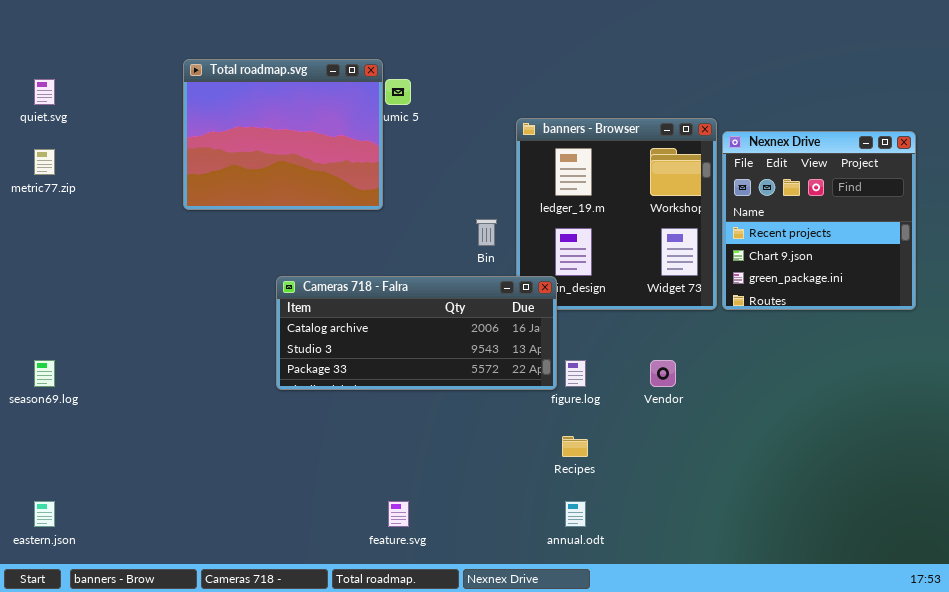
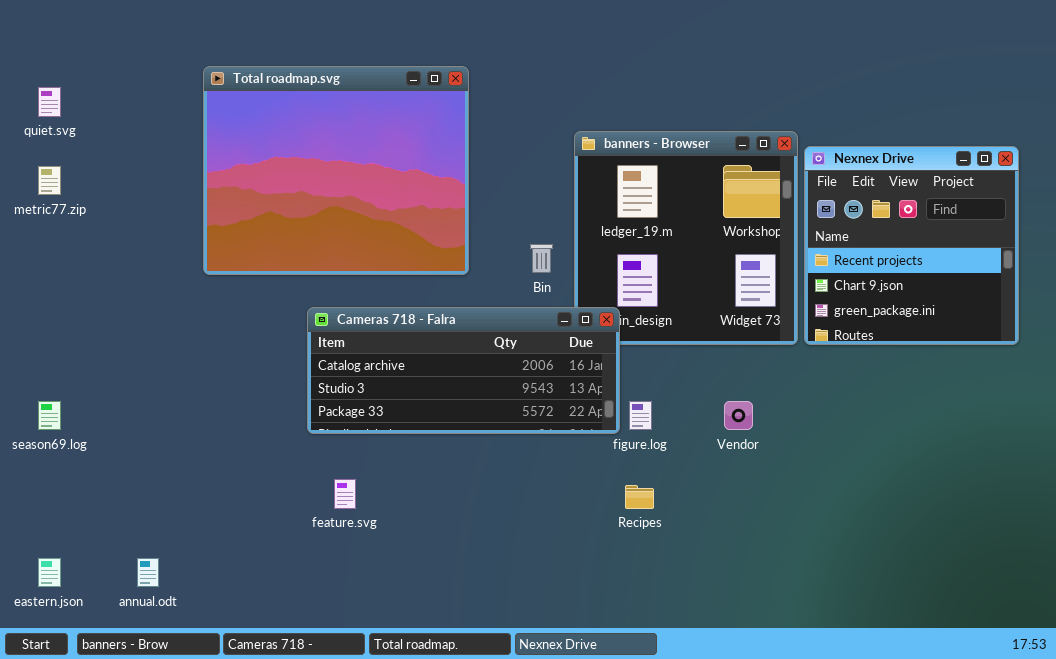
Total roadmap.svg: [183,59,383,210] -> [203,66,469,275], resized
feature.svg: [388,501,409,527] -> [334,479,356,509], moved
annual.odt: [565,501,586,527] -> [137,558,159,587], moved

